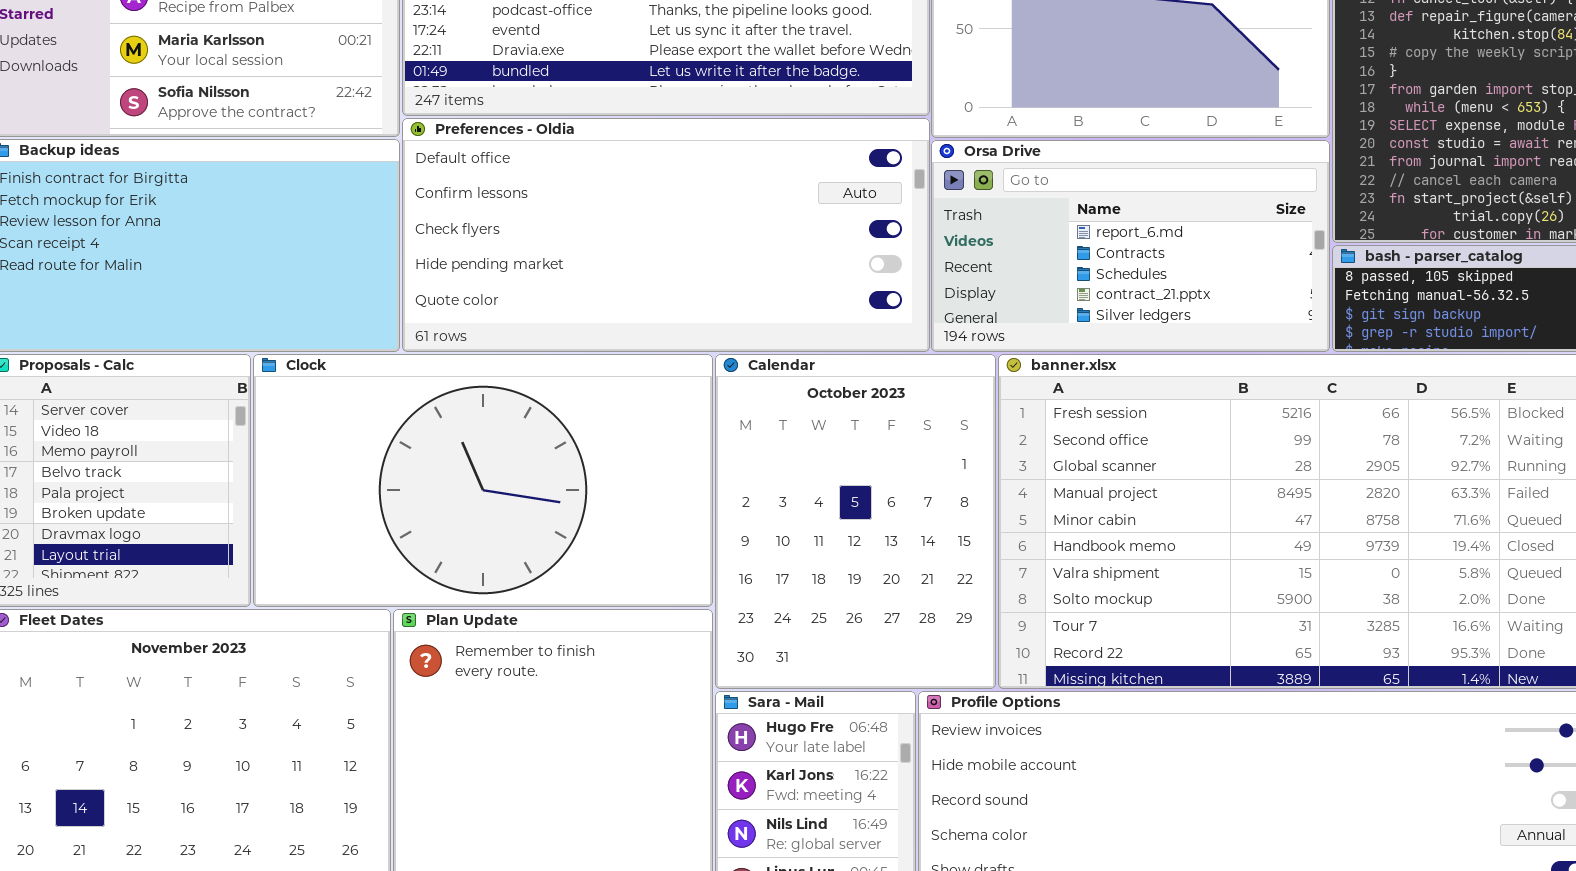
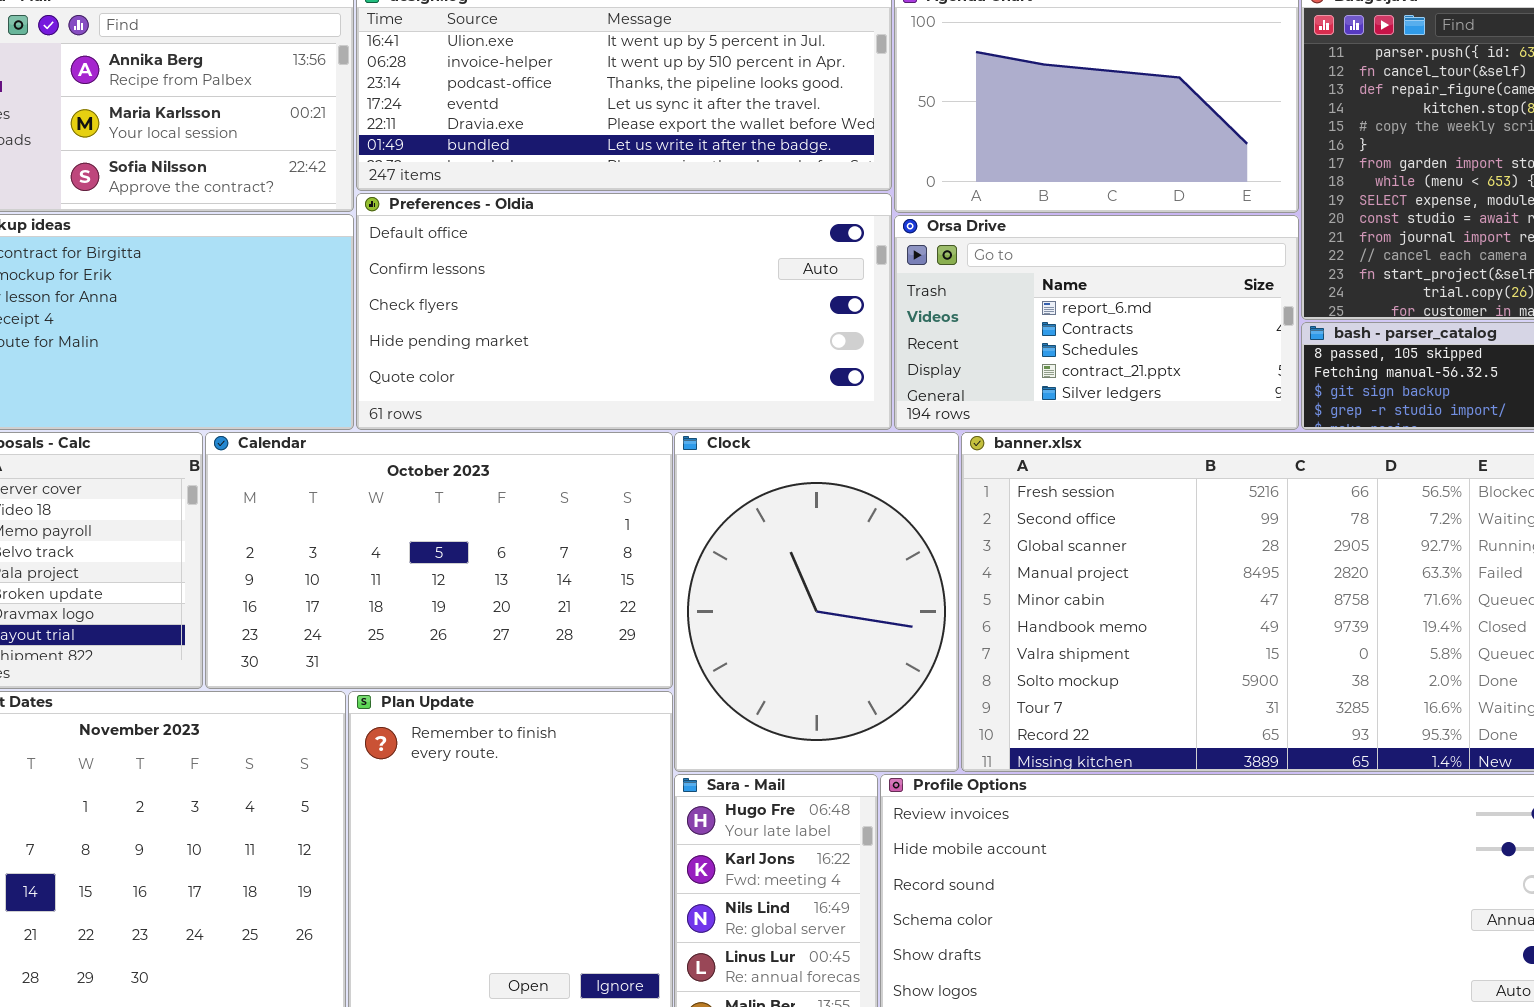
Clock: [253,354,713,607] -> [674,432,959,772], moved, resized
Calendar: [715,354,996,689] -> [205,432,673,689], moved, resized

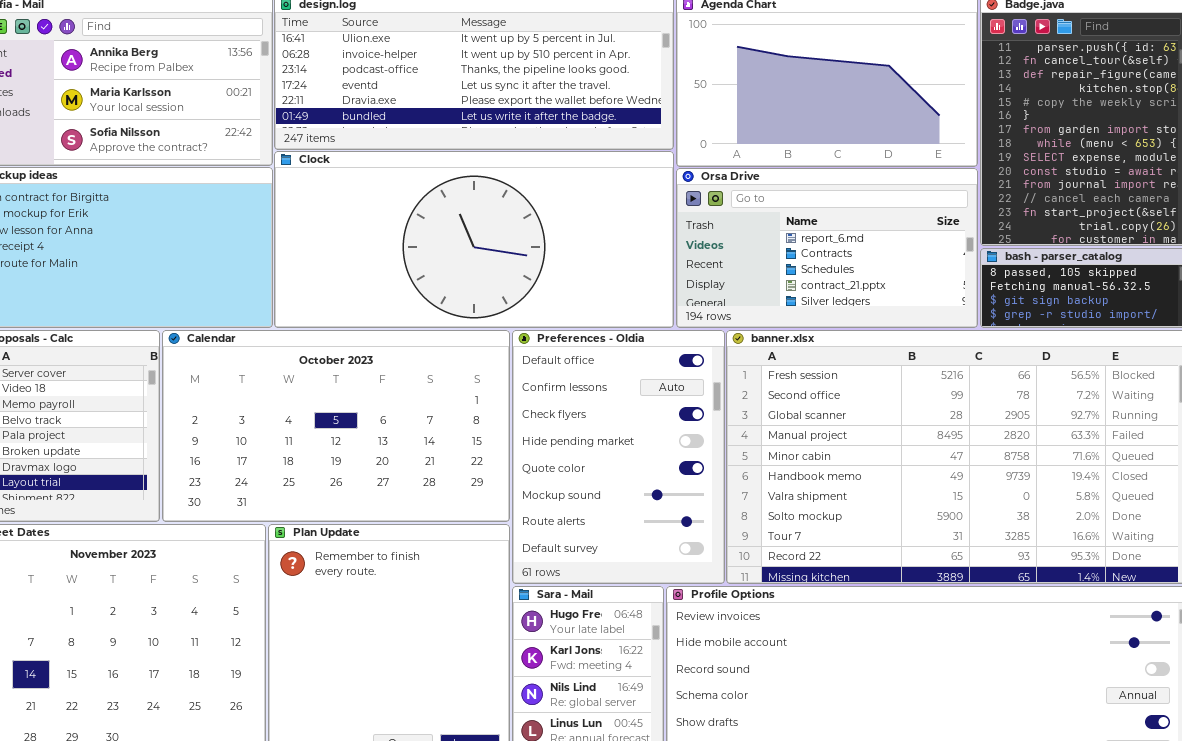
Preferences - Oldia: [356,193,892,430] -> [512,330,725,584], moved, resized
Clock: [674,432,959,772] -> [274,151,674,328], moved, resized

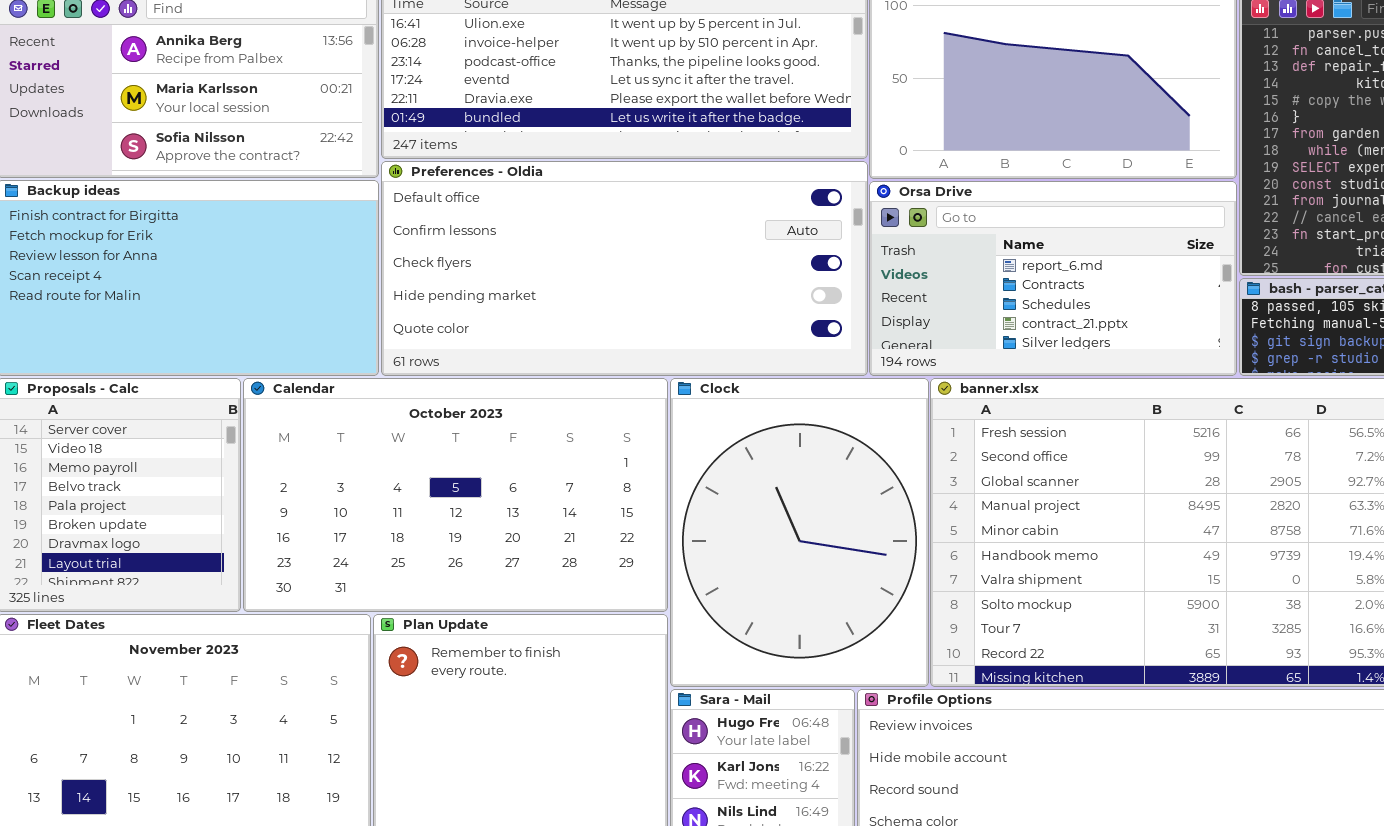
Clock: [274,151,674,328] -> [670,378,929,687], moved, resized
Preferences - Oldia: [512,330,725,584] -> [381,161,868,376], moved, resized

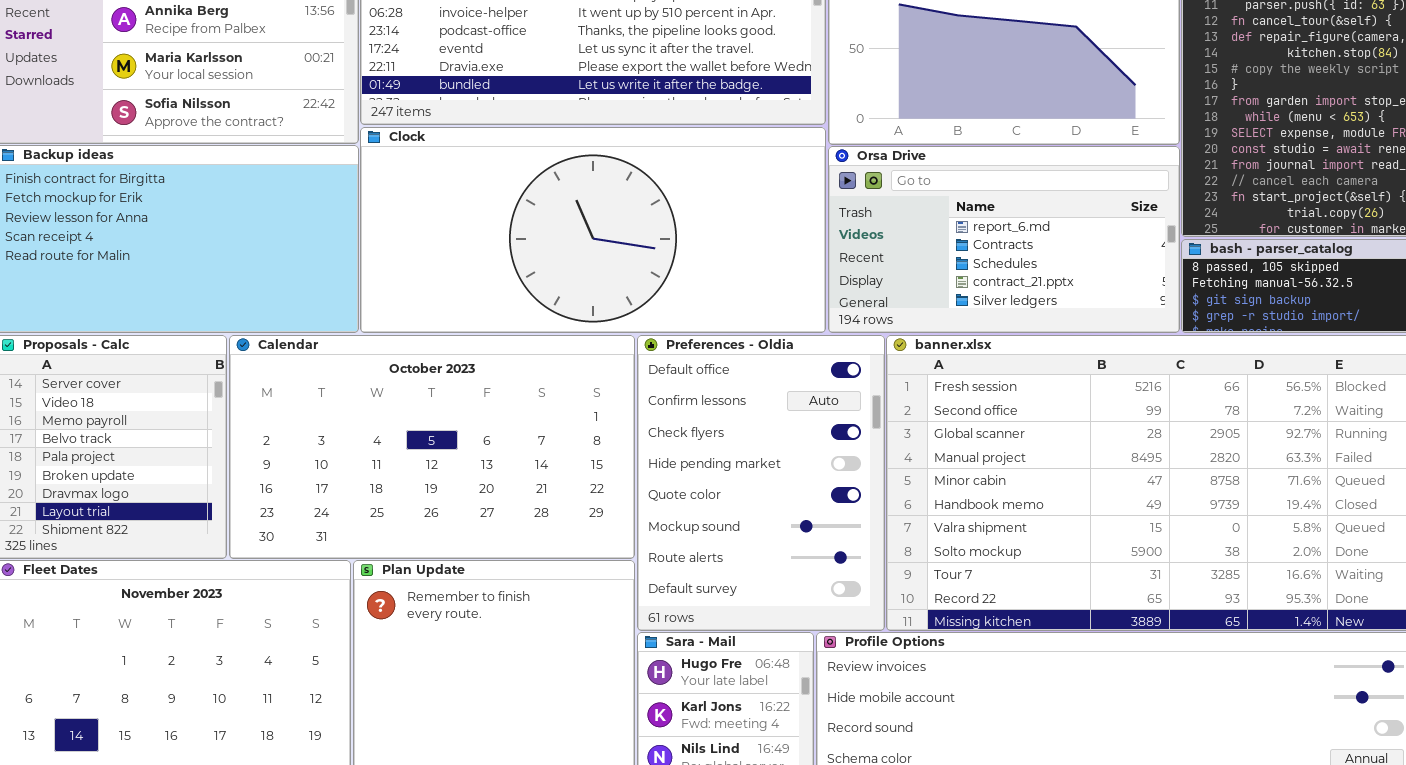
Preferences - Oldia: [381,161,868,376] -> [637,335,885,631], moved, resized
Clock: [670,378,929,687] -> [360,127,826,333], moved, resized

